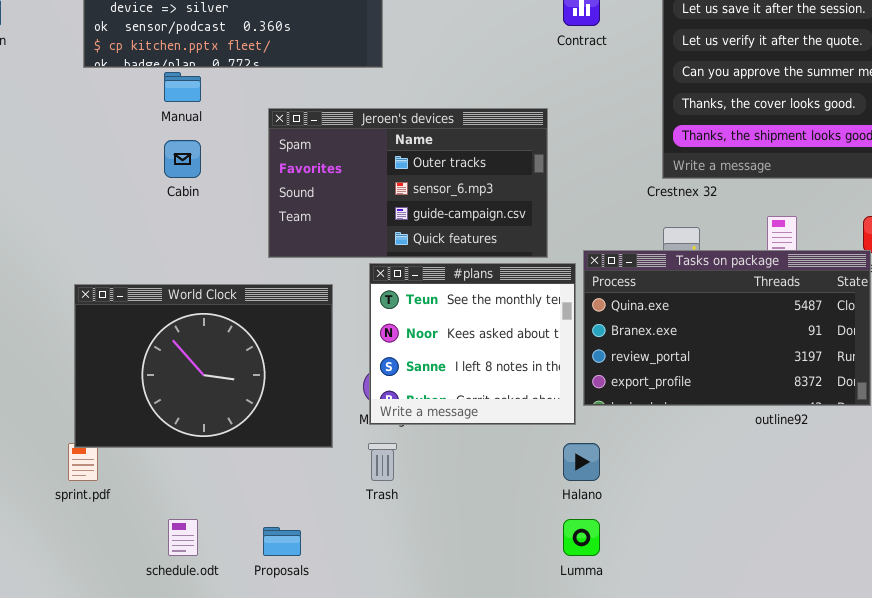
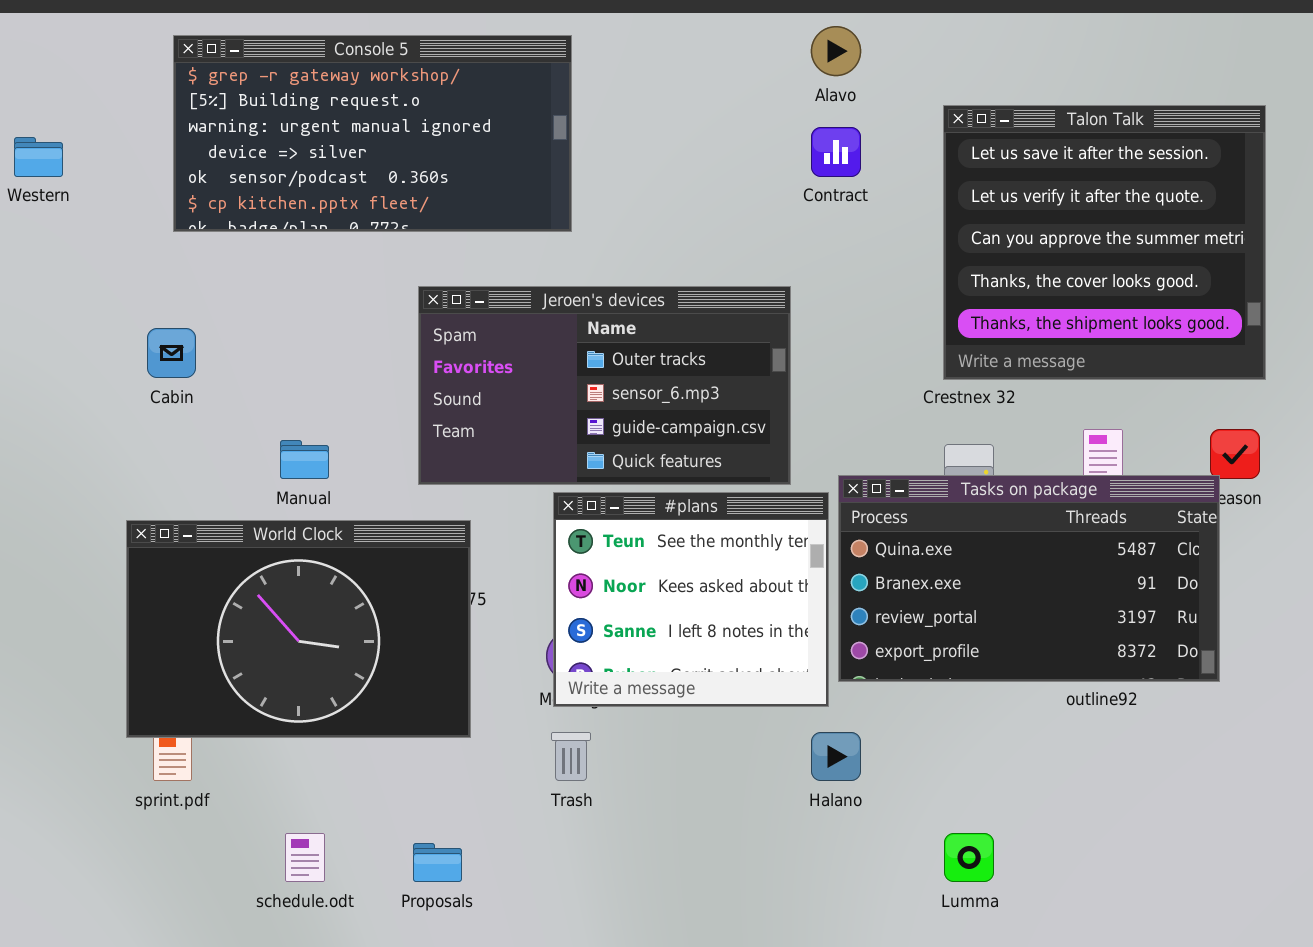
Manual: [164,72,201,102] -> [280,440,329,479], moved
Cabin: [164,140,201,178] -> [147,328,196,378], moved
World Clock: [74,284,333,448] -> [126,520,471,738], moved
Lumma: [563,519,600,556] -> [944,833,994,882], moved

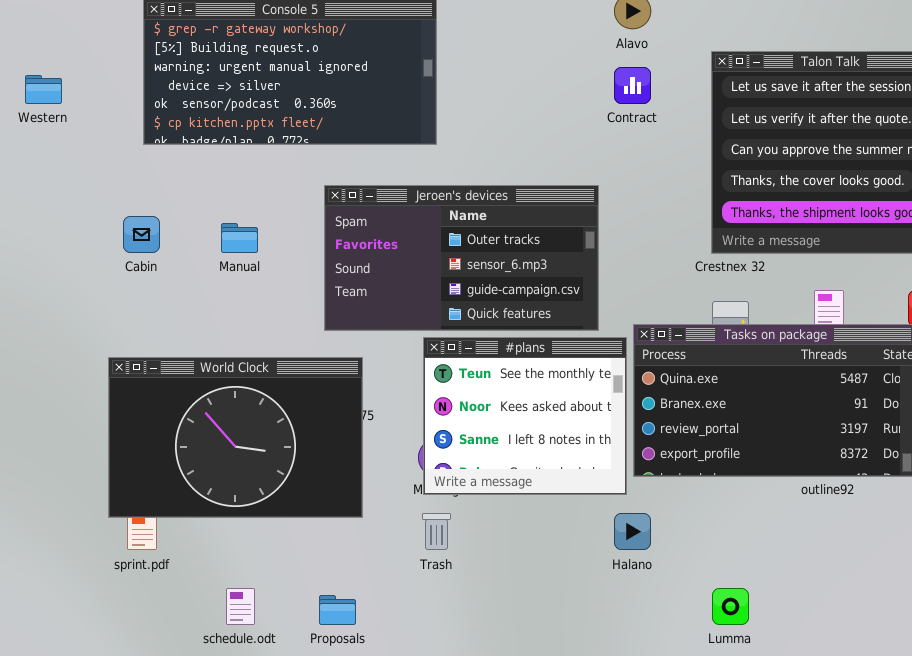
Manual: [280,440,329,479] -> [221,223,258,253], moved

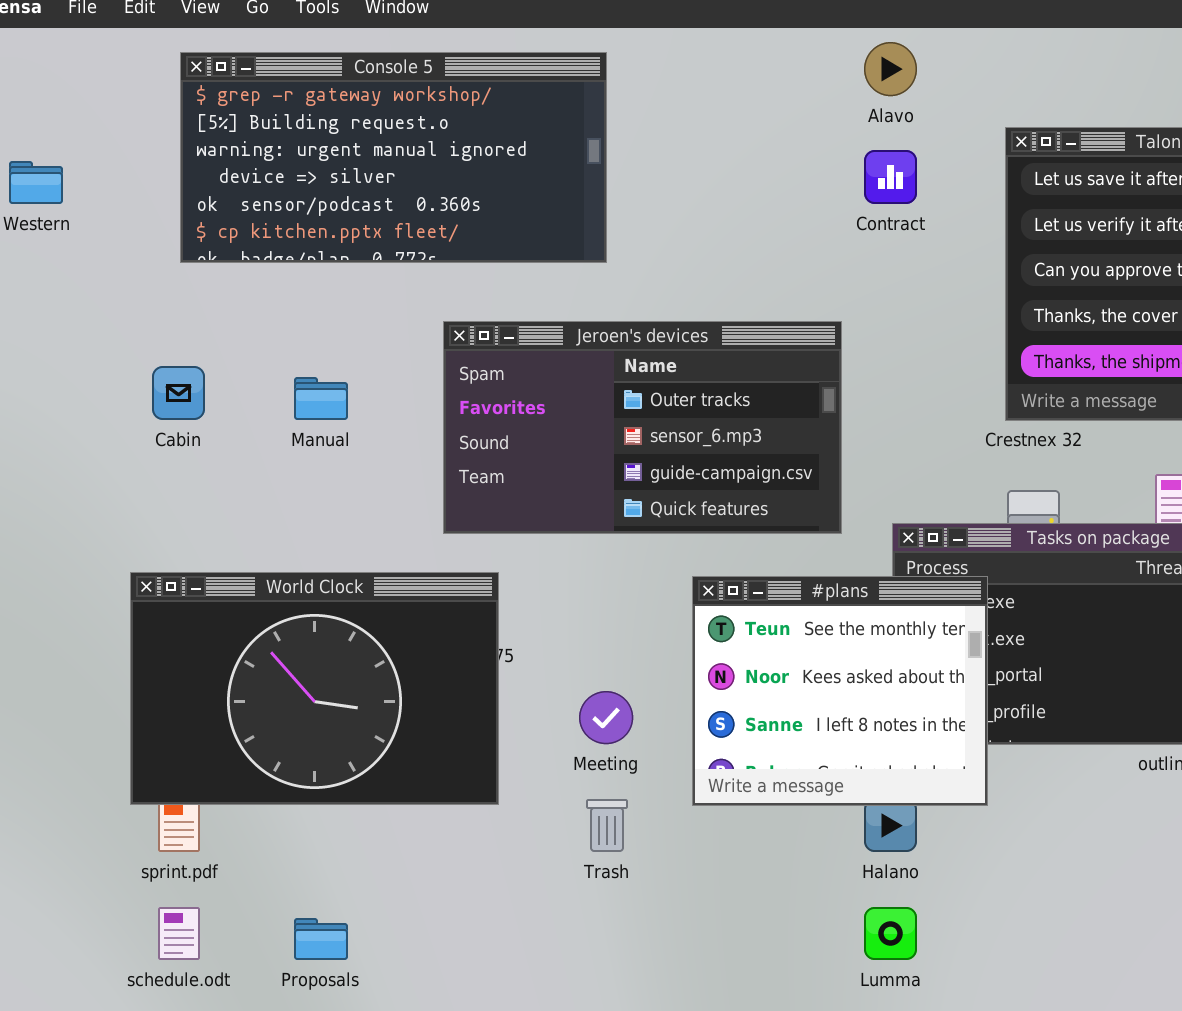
#plans: [423,337,627,495] -> [692,576,988,806], moved
schedule.odt: [226,588,255,625] -> [158,907,200,960], moved
Lumma: [712,588,749,625] -> [864,907,917,960], moved
Proposals: [319,595,356,625] -> [294,918,348,960], moved

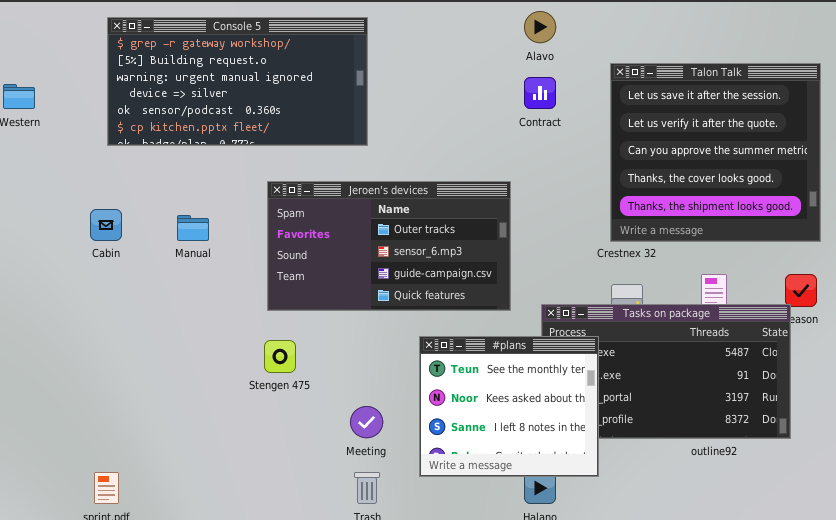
World Clock: [130,572,499,805] -> none, closed

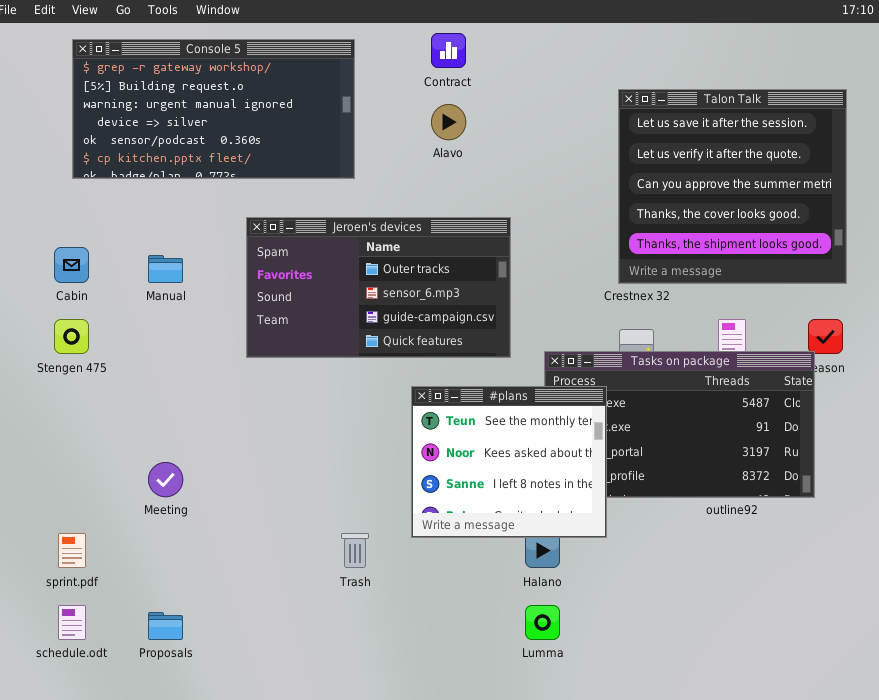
Alavo: [524,11,556,43] -> [431,104,466,140], moved
Contract: [524,77,556,109] -> [431,33,466,68], moved
Stengen 475: [264,340,296,373] -> [54,319,89,354], moved
Meeting: [350,406,383,438] -> [148,462,183,497], moved

